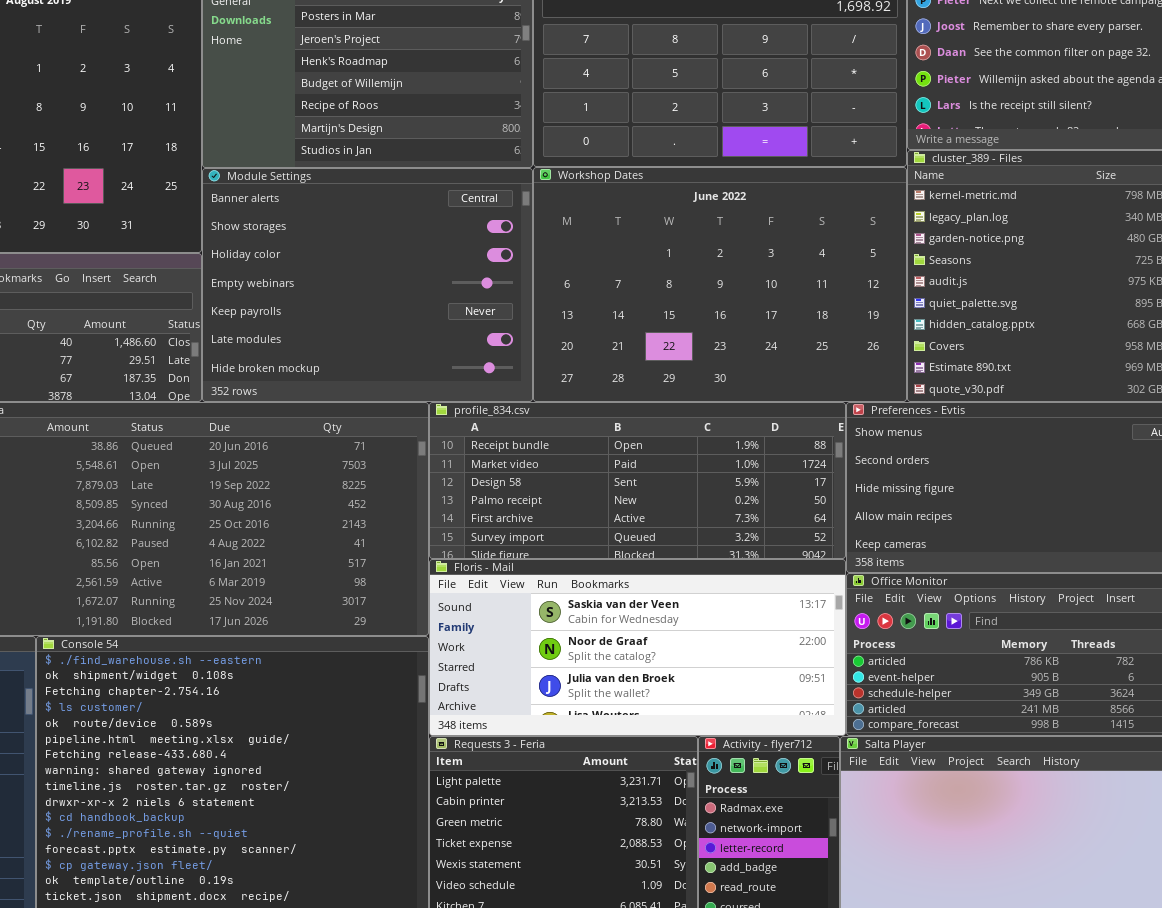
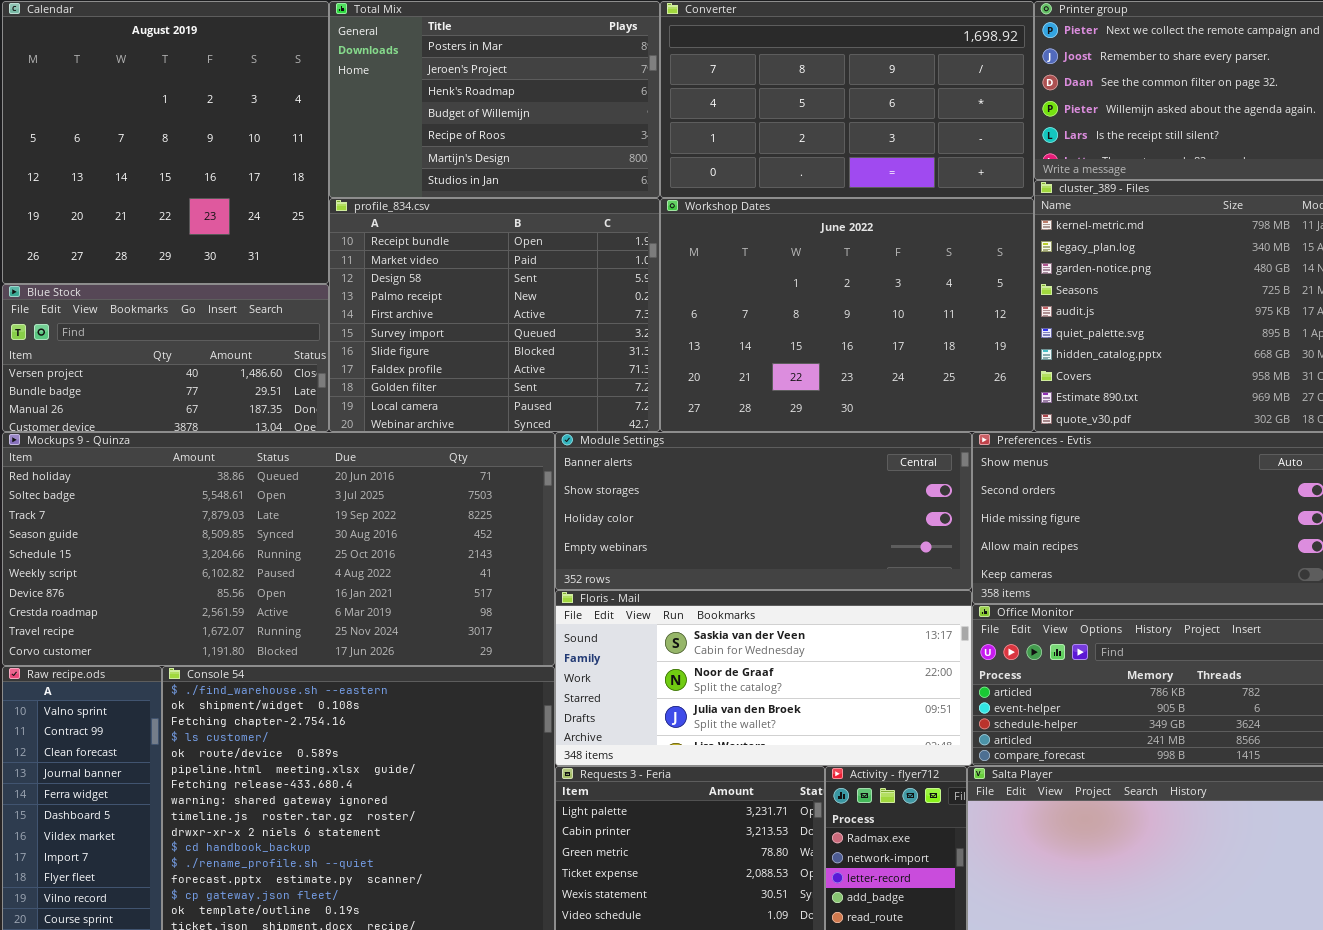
Module Settings: [202,168,533,402] -> [555,432,972,590], moved, resized
profile_834.csv: [429,402,846,559] -> [329,198,660,432], moved, resized

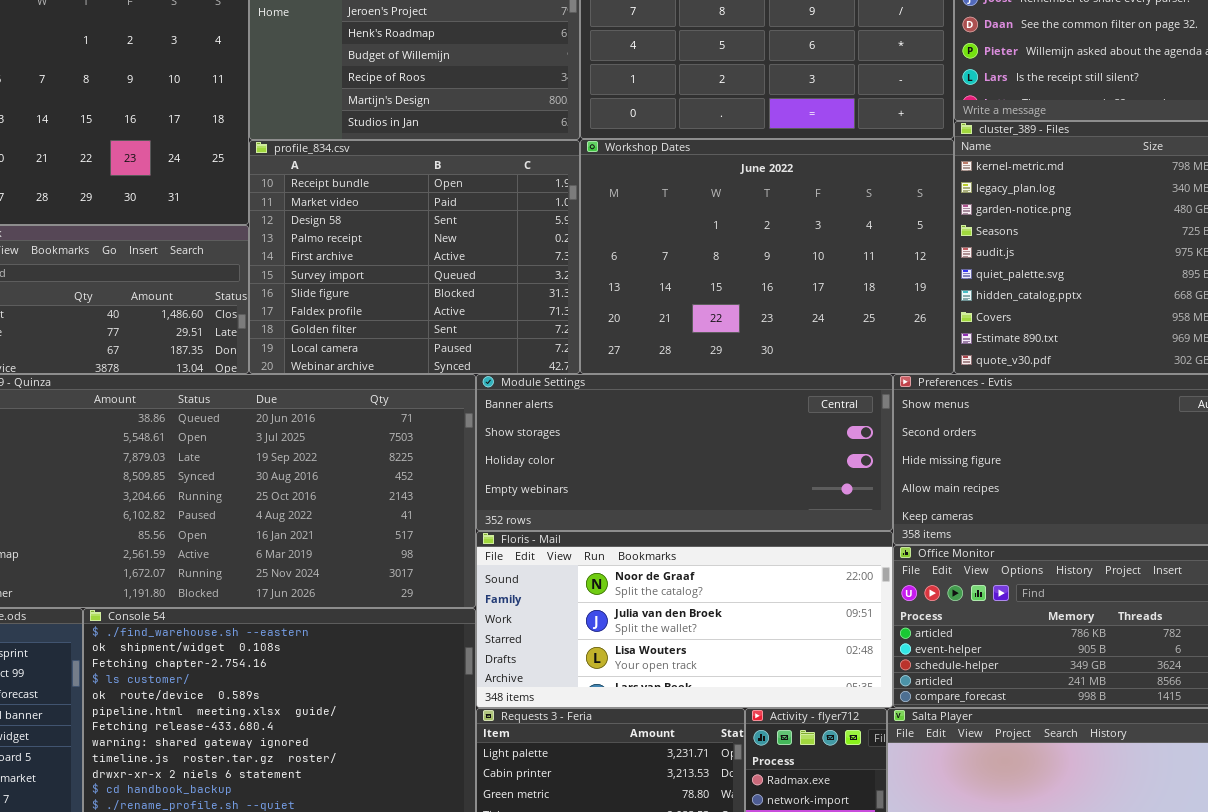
Floris - Mail: [555,590,972,766] -> [476,531,893,708], scrolled down 1 row

